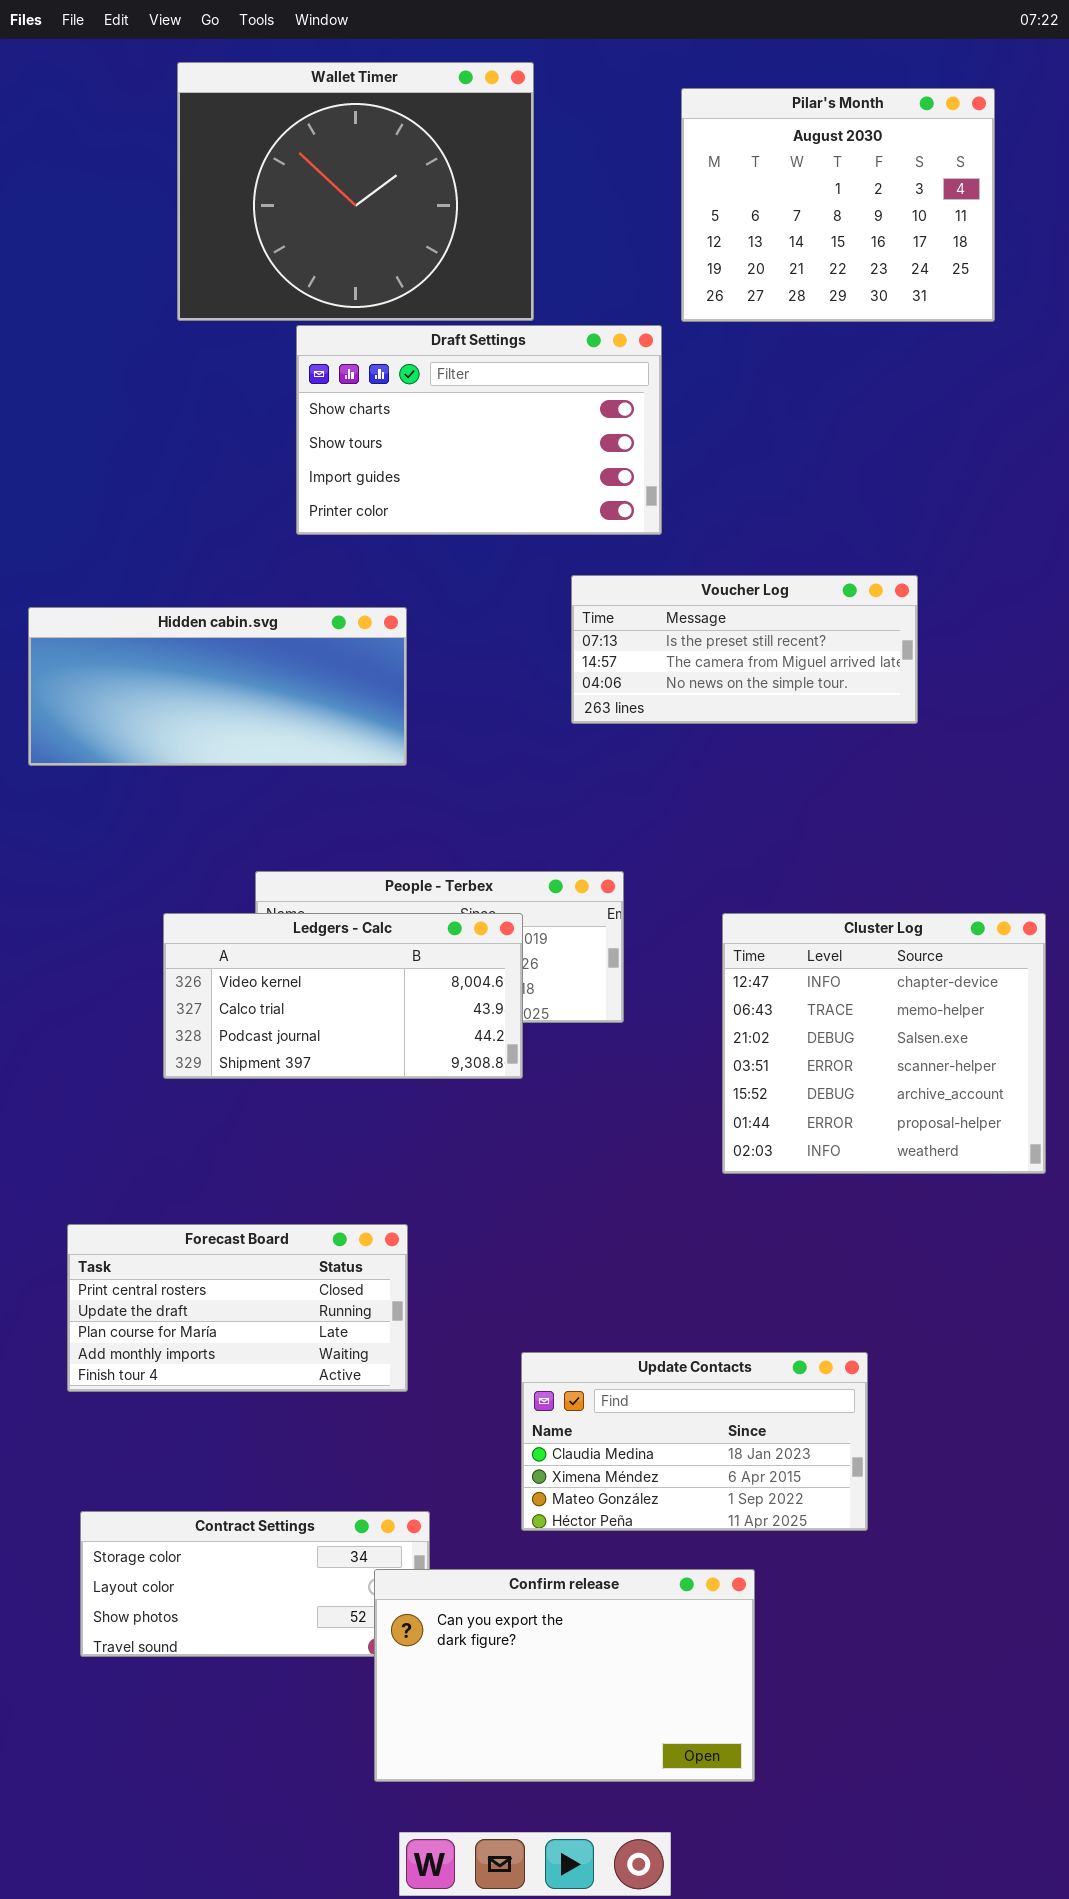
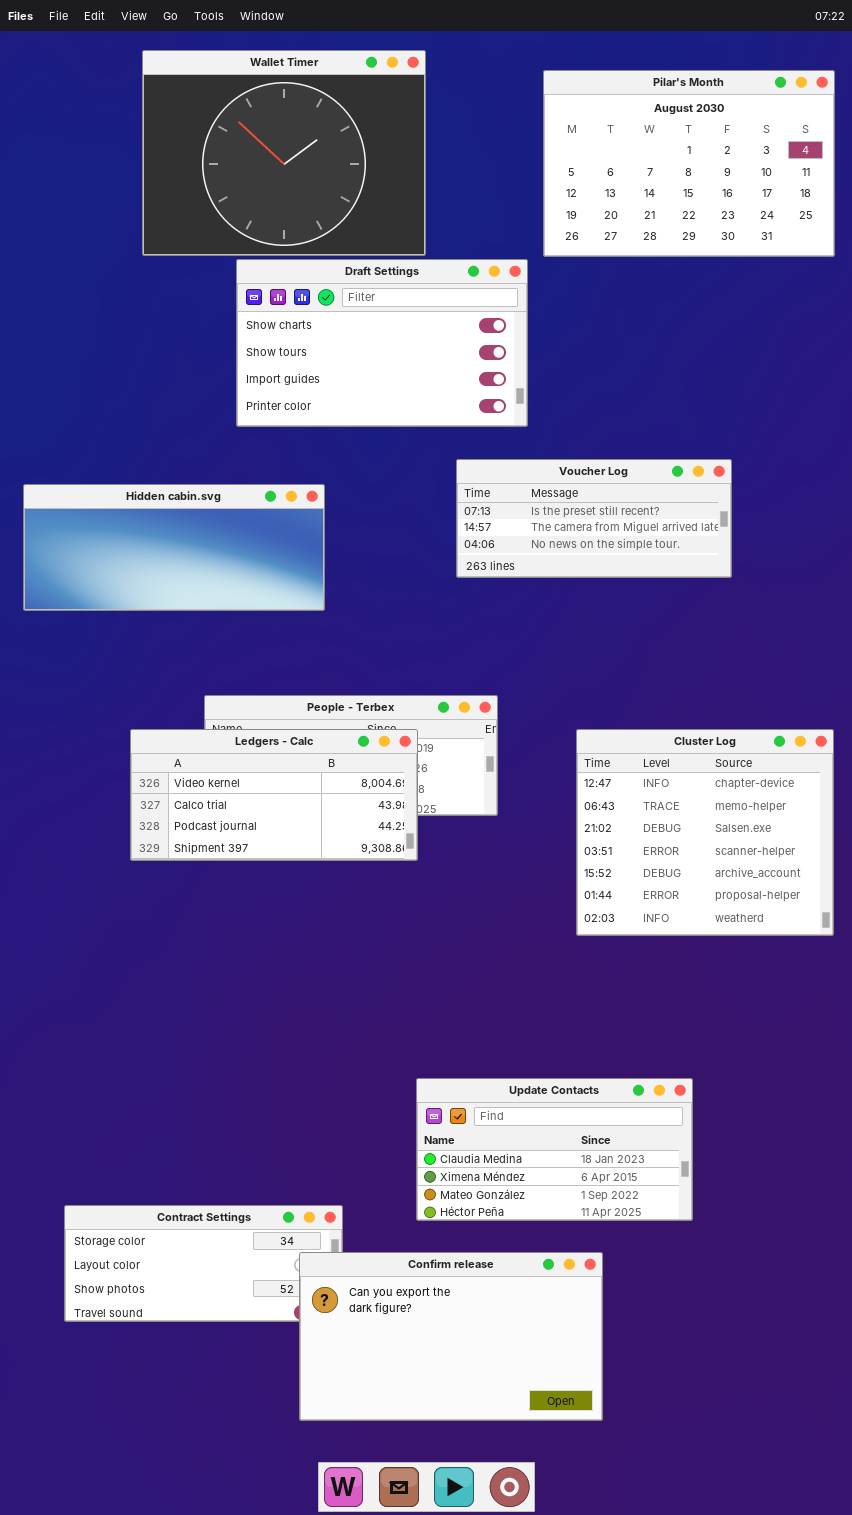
Pilar's Month: [681,88,995,322] -> [543,70,835,257], resized
Forecast Board: [67,1224,408,1392] -> none, closed

